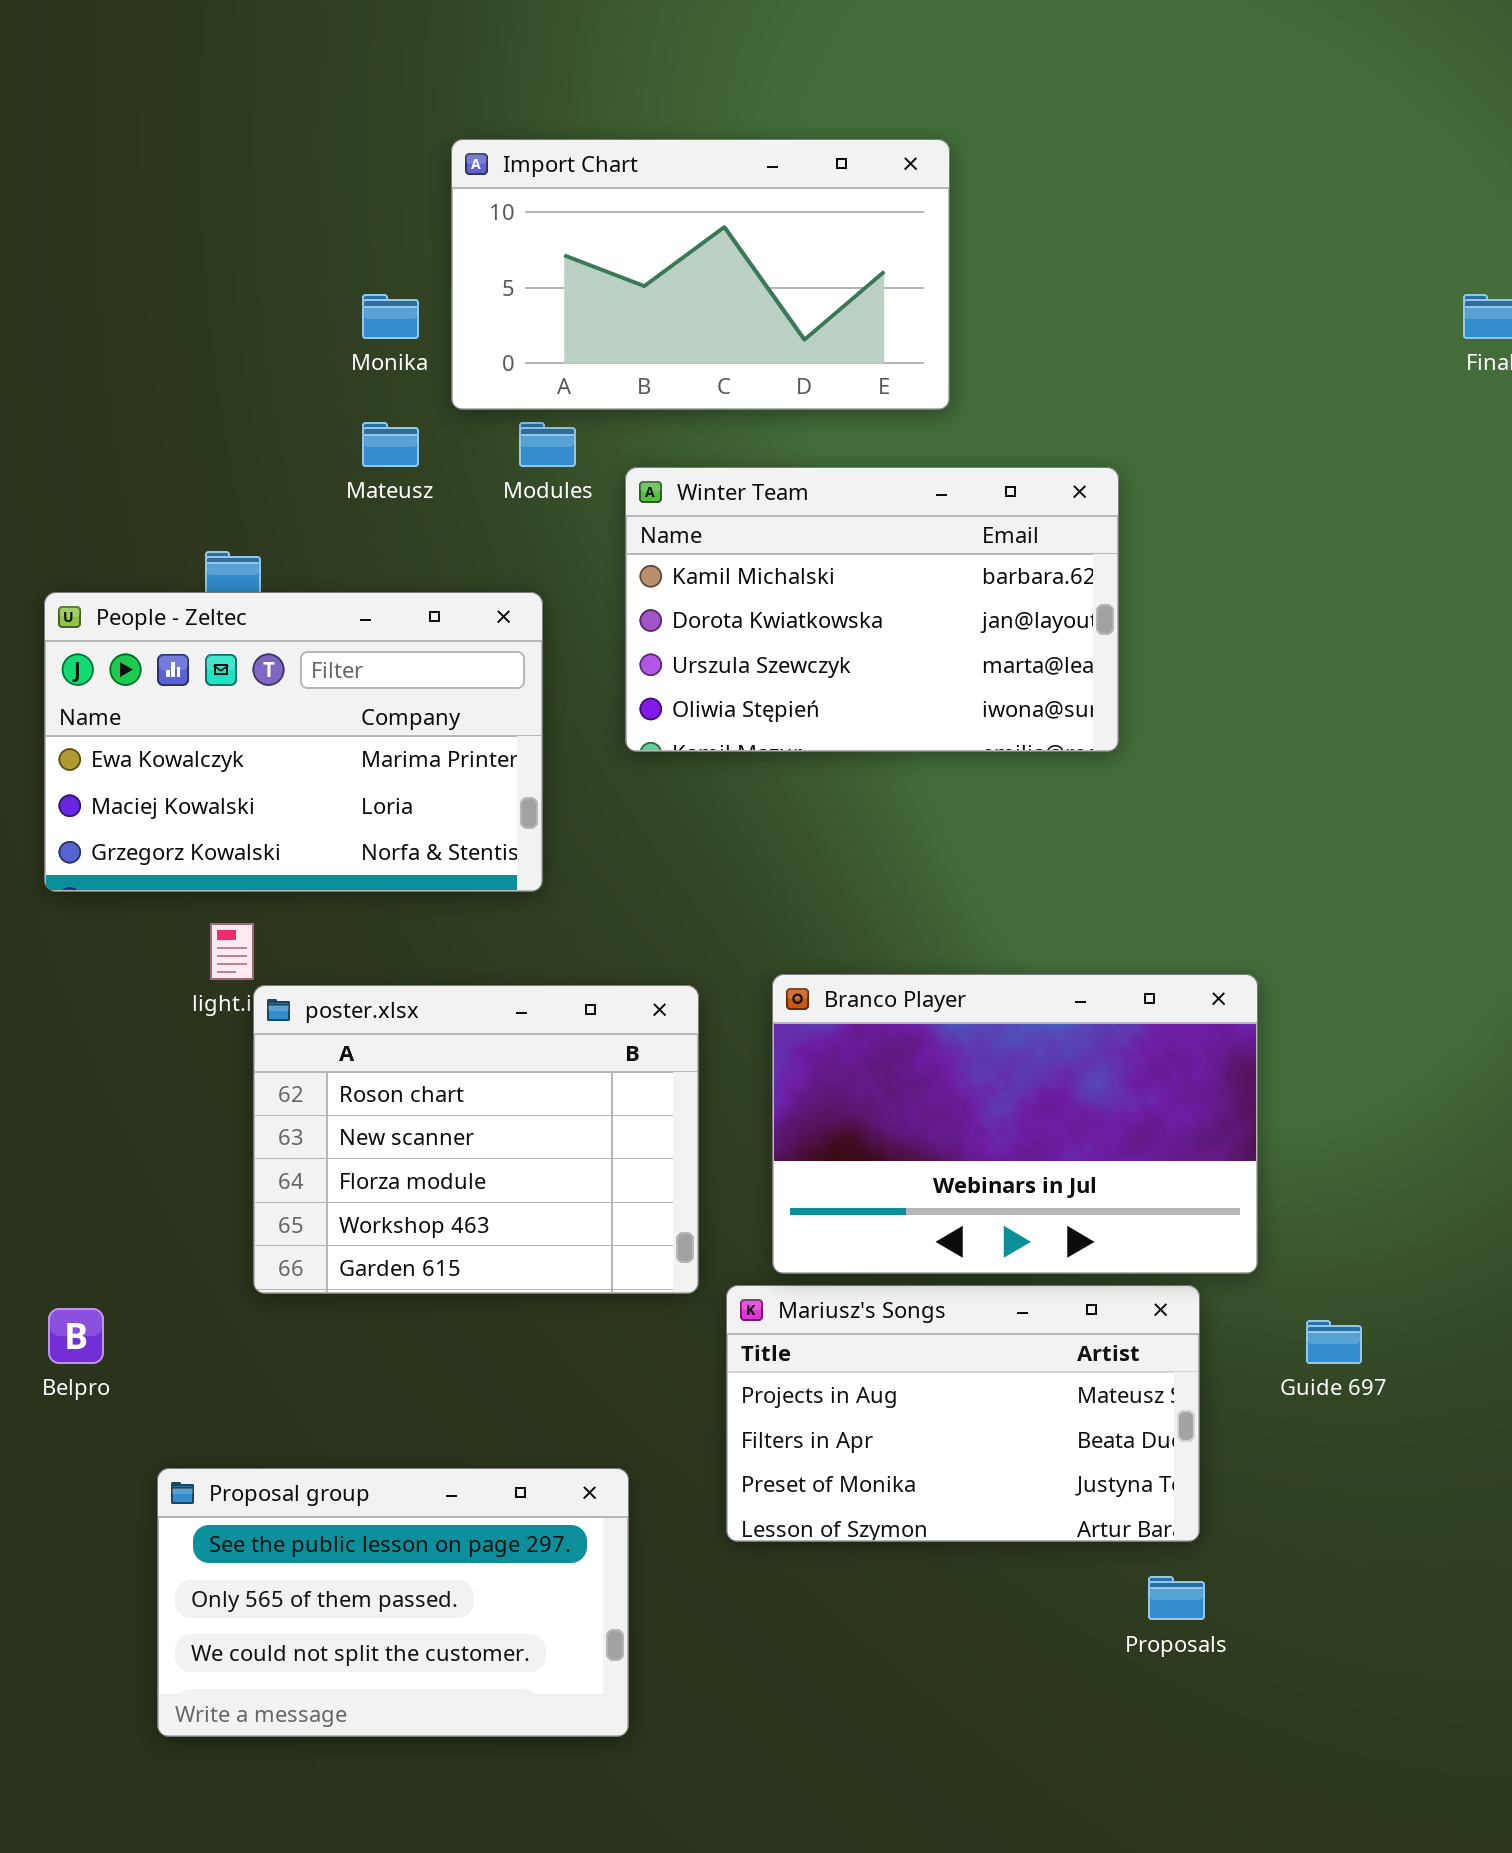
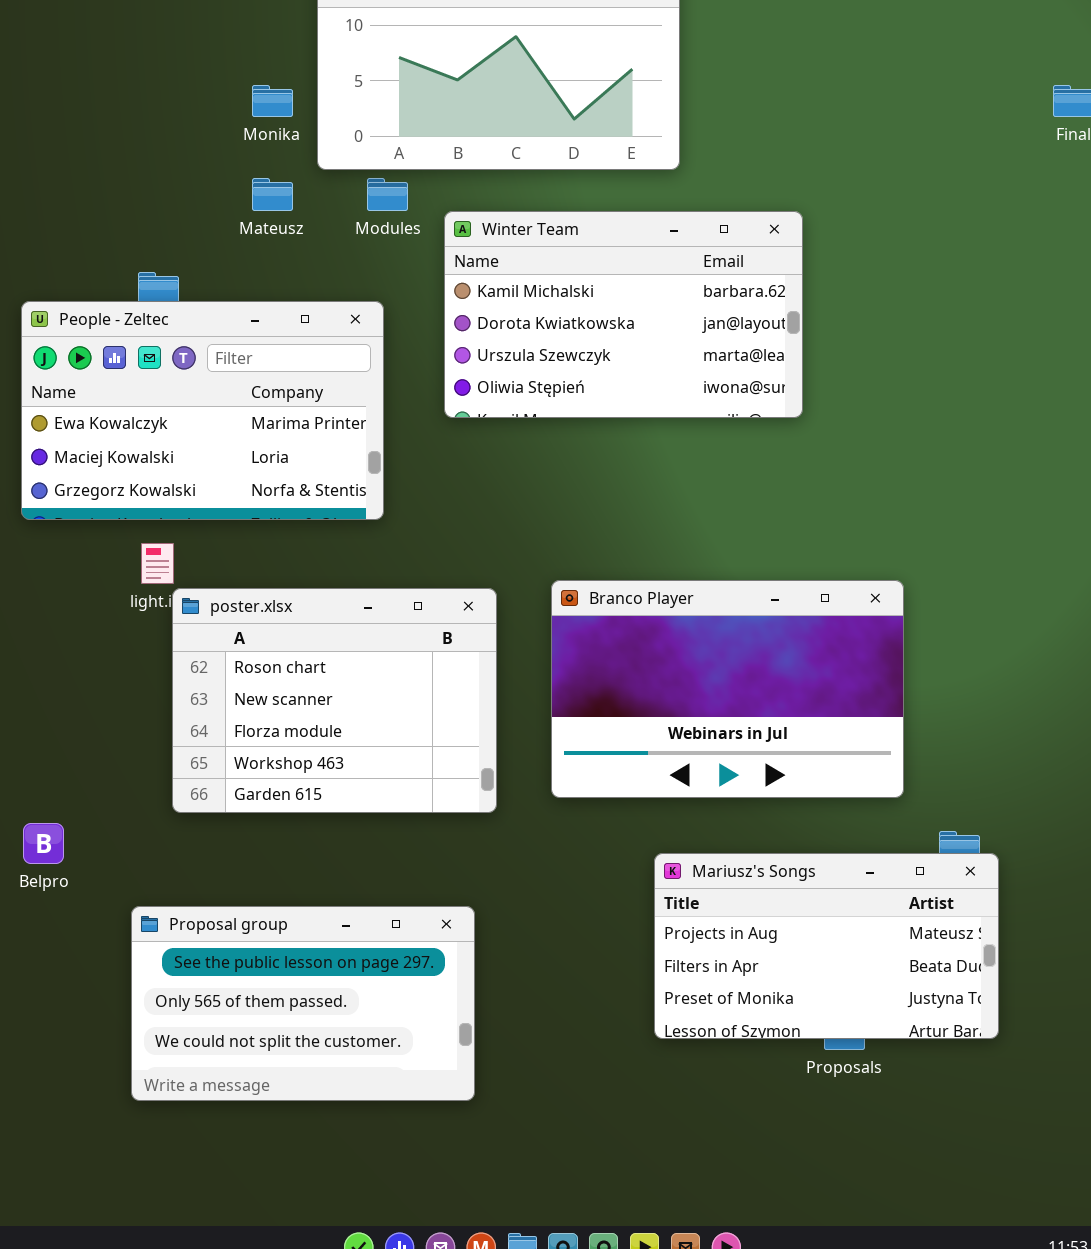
Mariusz's Songs: [726,1285,1200,1542] -> [654,853,999,1039], moved
Proposal group: [157,1468,629,1737] -> [131,906,475,1101], moved

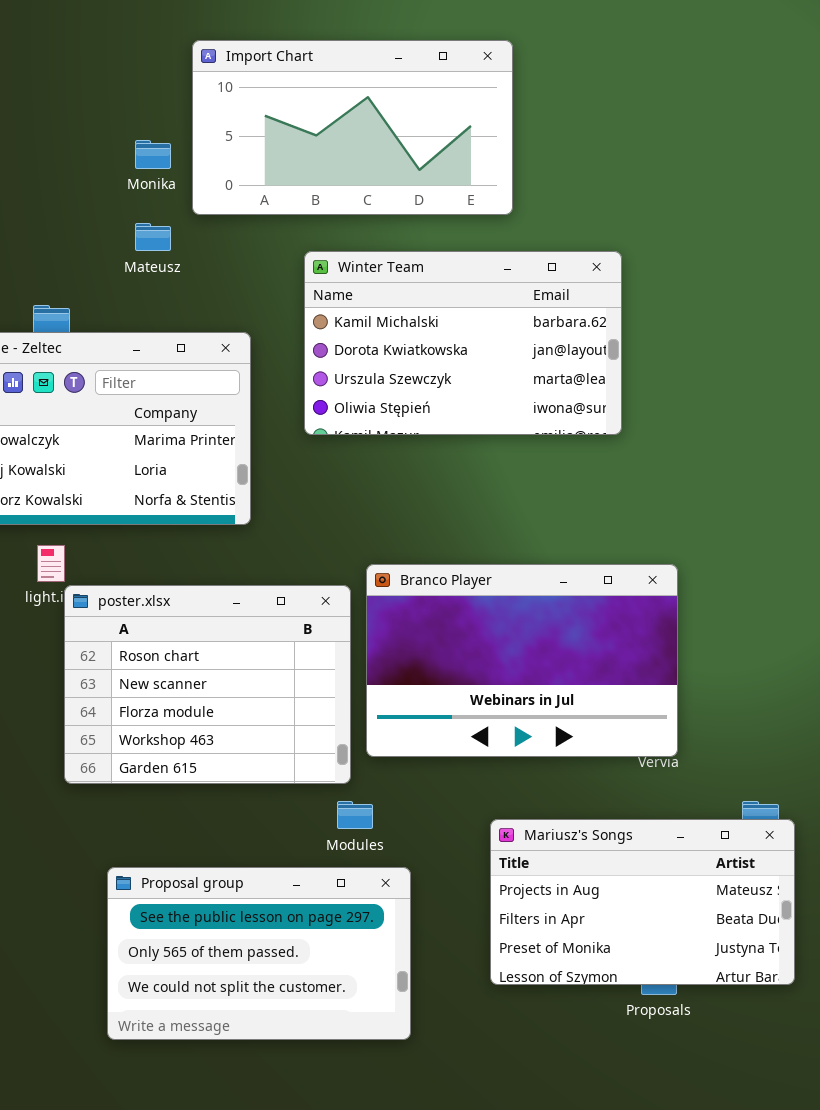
Modules: [367,178,408,211] -> [337,801,373,829], moved
Branco Player: [551,580,904,798] -> [366,564,678,757], moved
Proposal group: [131,906,475,1101] -> [107,867,411,1040], moved

